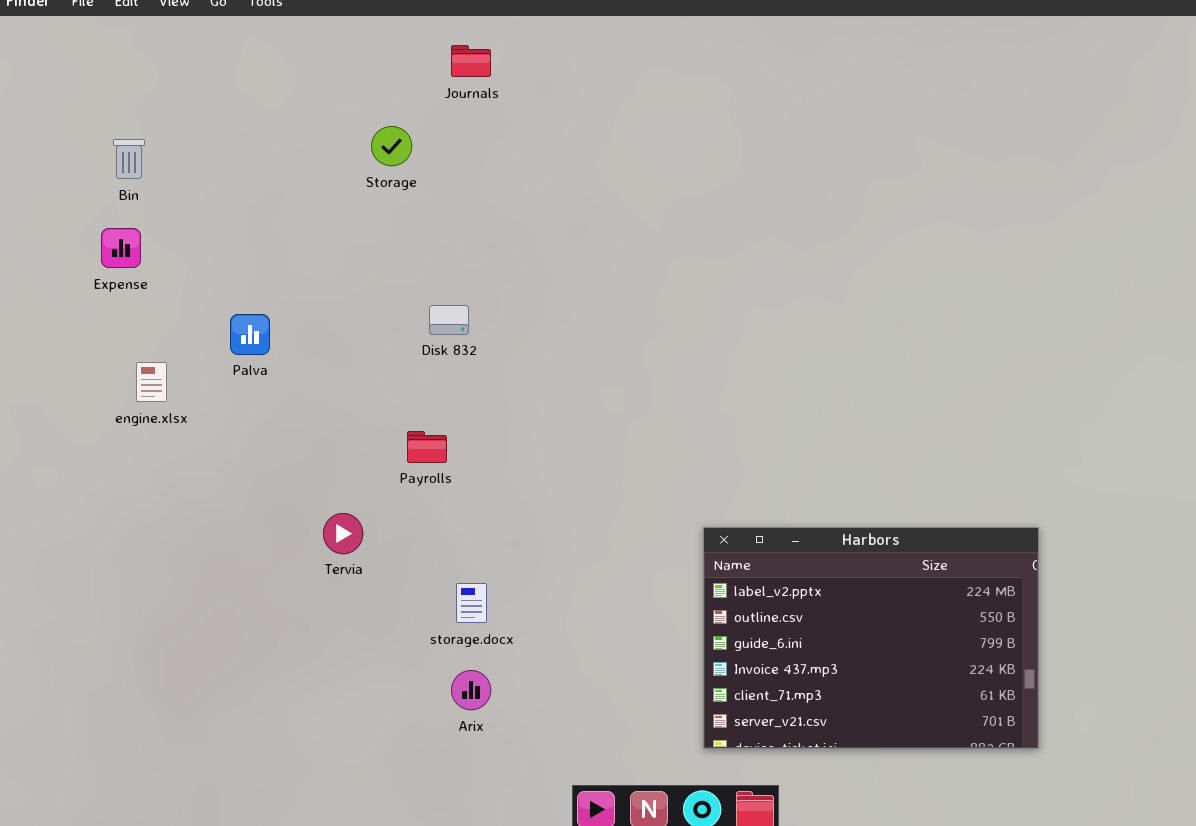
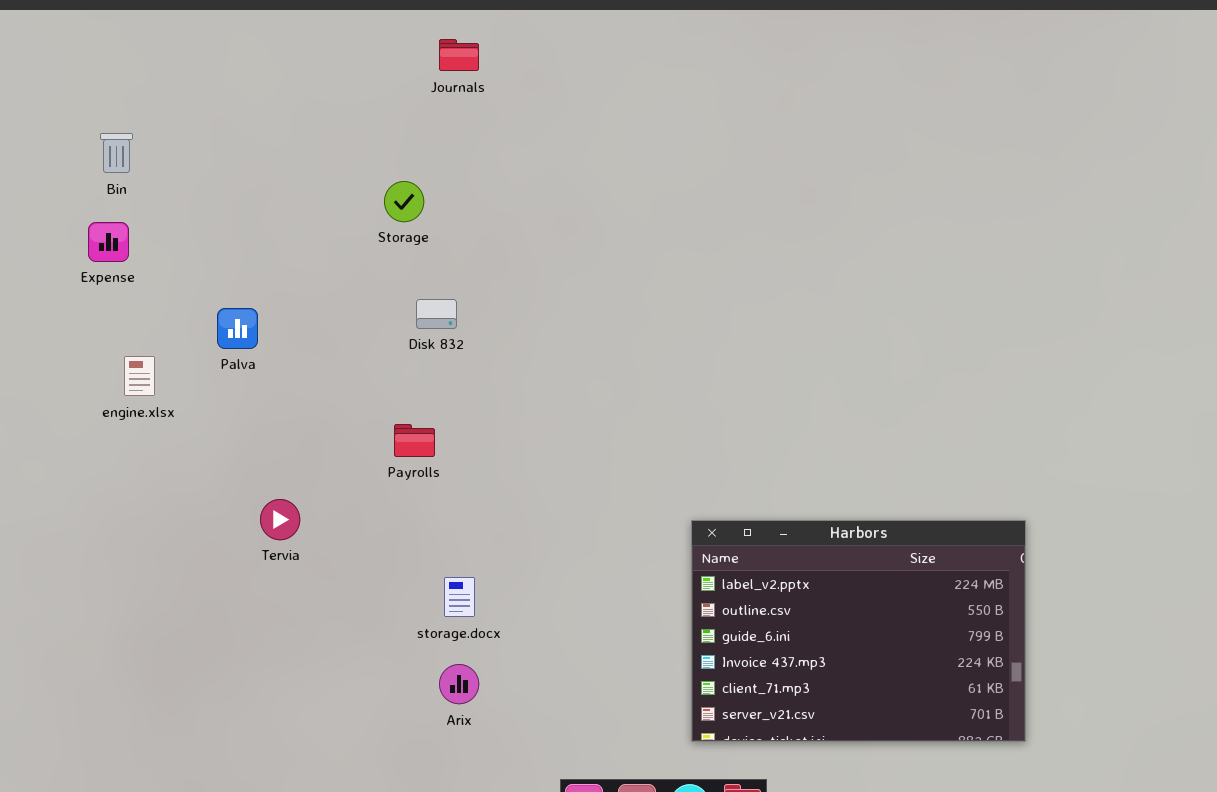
Storage: [371,126,412,166] -> [384,181,424,222], moved
Tervia: [323,513,363,554] -> [260,499,300,540], moved

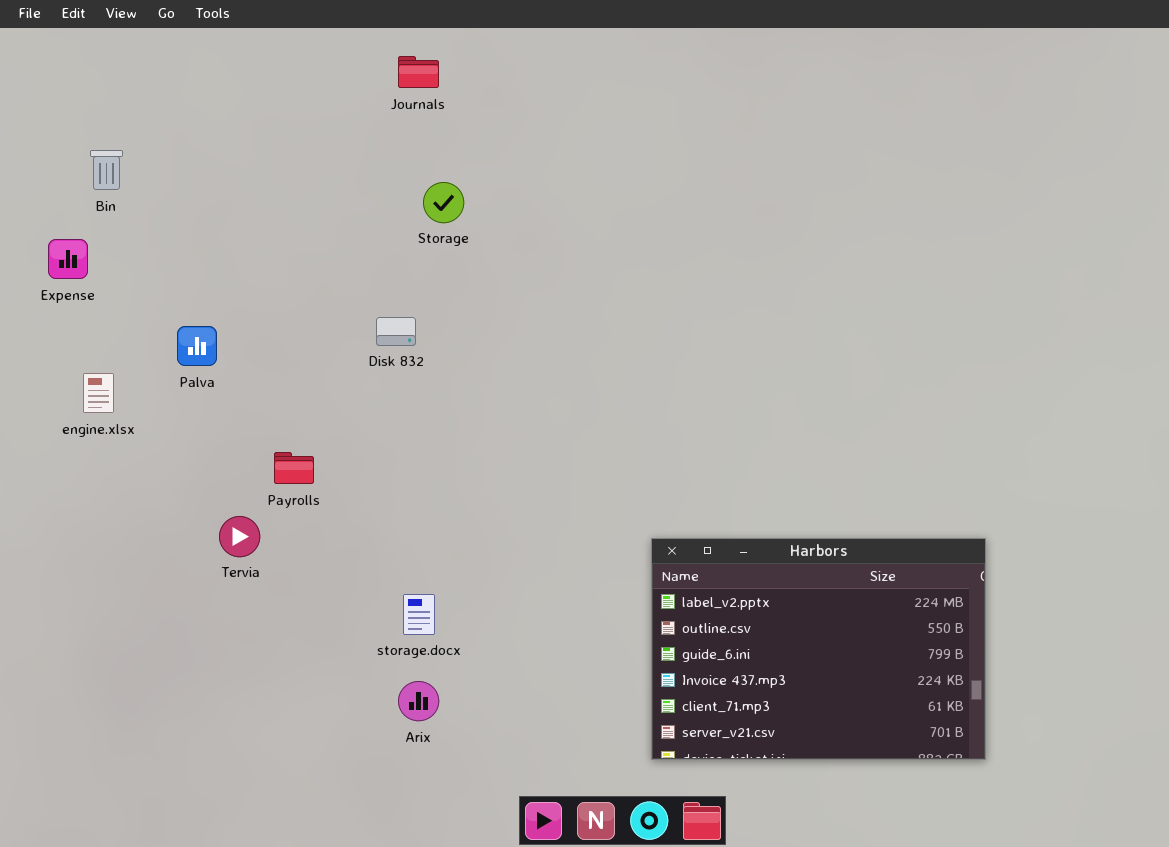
Bin: [100,133,133,173] -> [90,150,123,190], moved
Storage: [384,181,424,222] -> [423,182,464,223], moved
Payrolls: [394,424,435,457] -> [274,452,314,484], moved

